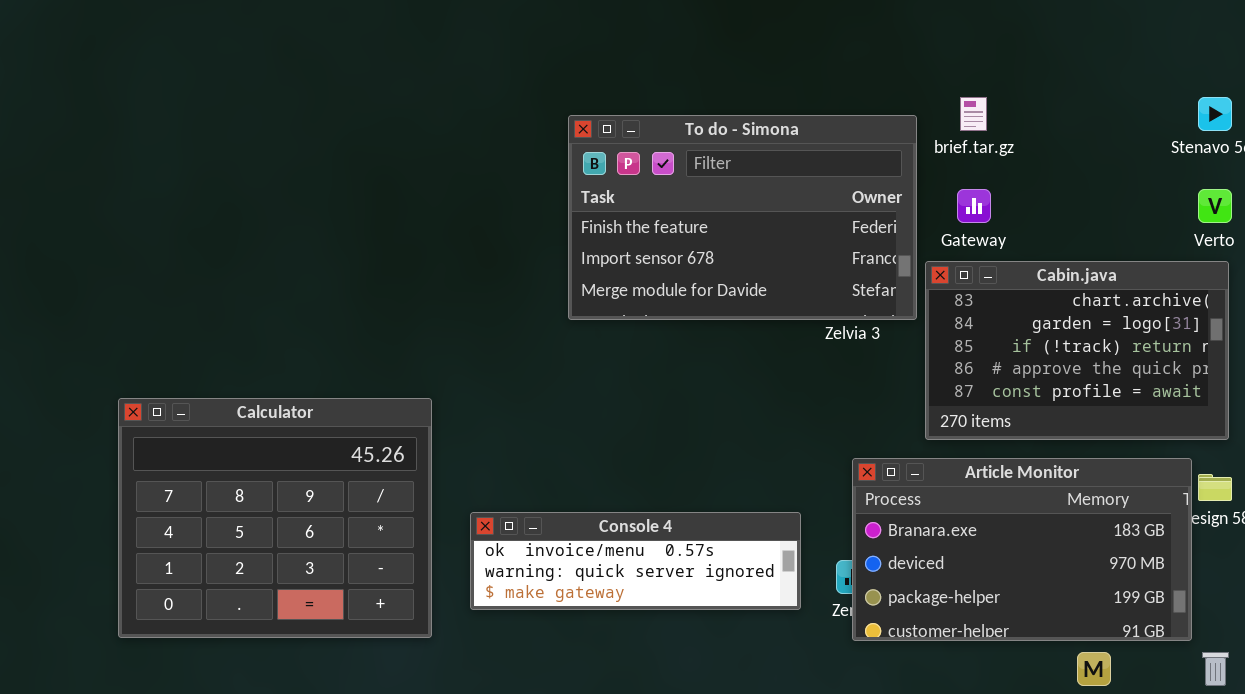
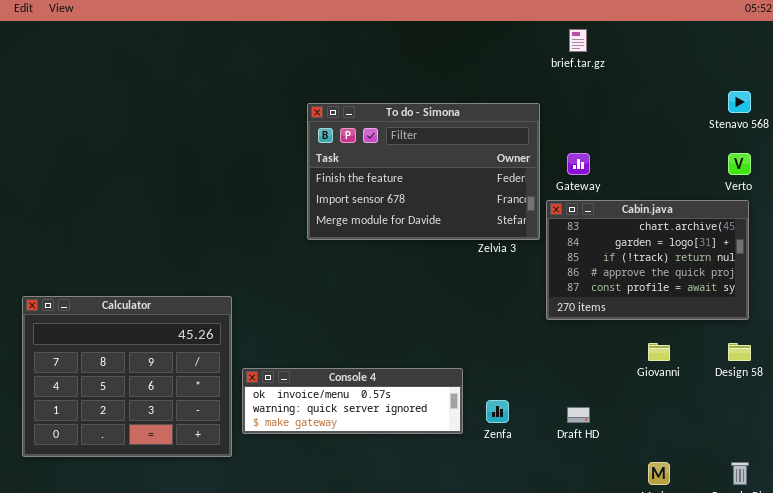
brief.tar.gz: [960,97,987,131] -> [569,29,587,52], moved
Calculator: [118,398,432,638] -> [22,296,232,457], moved
Article Monitor: [852,458,1192,641] -> none, closed

